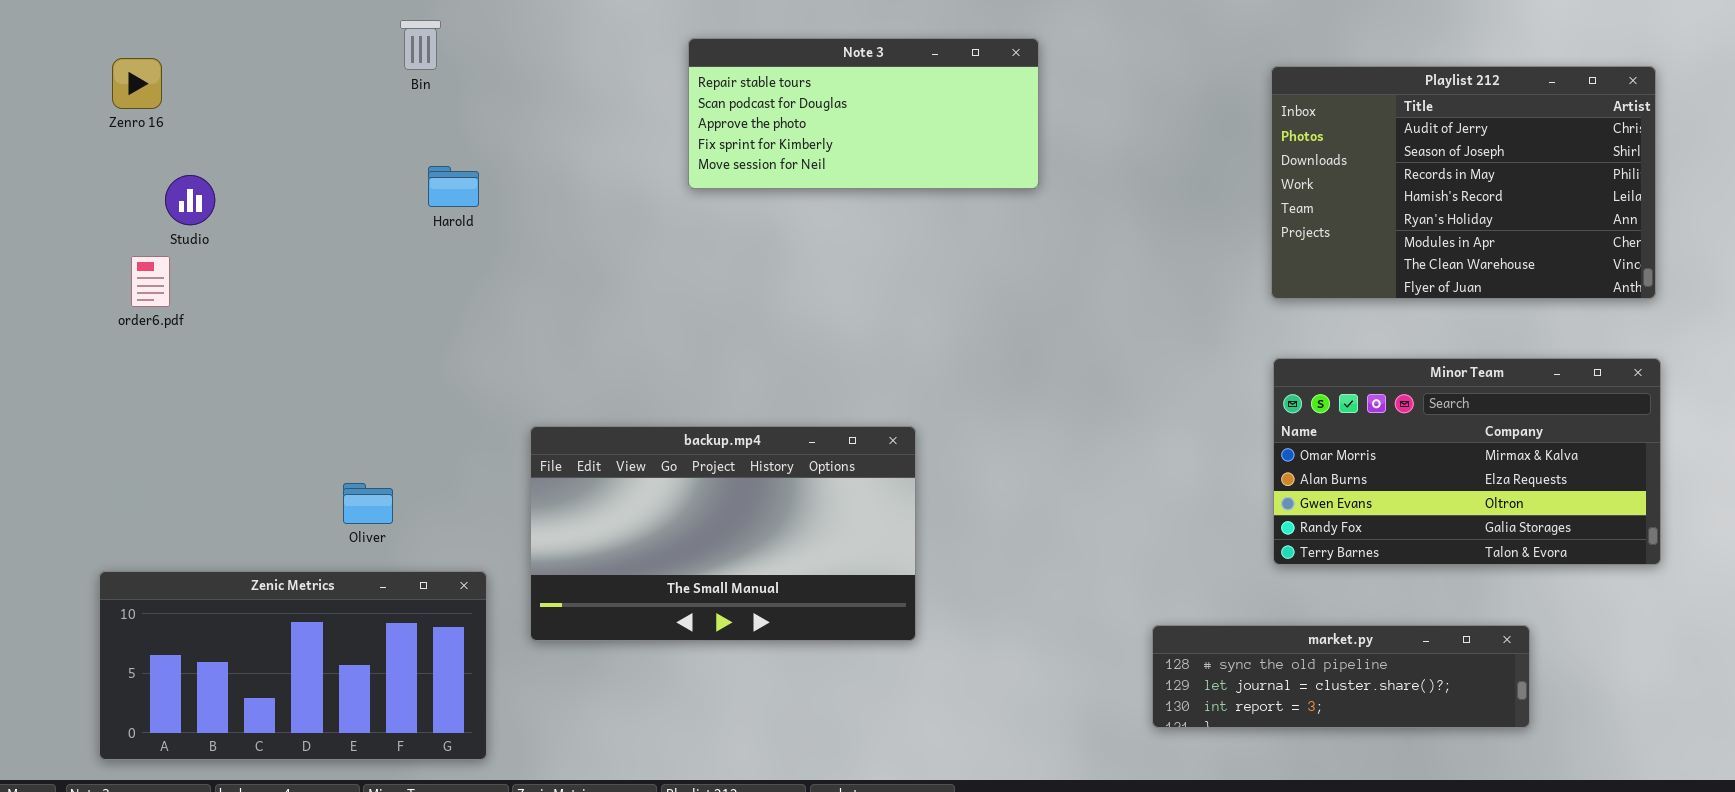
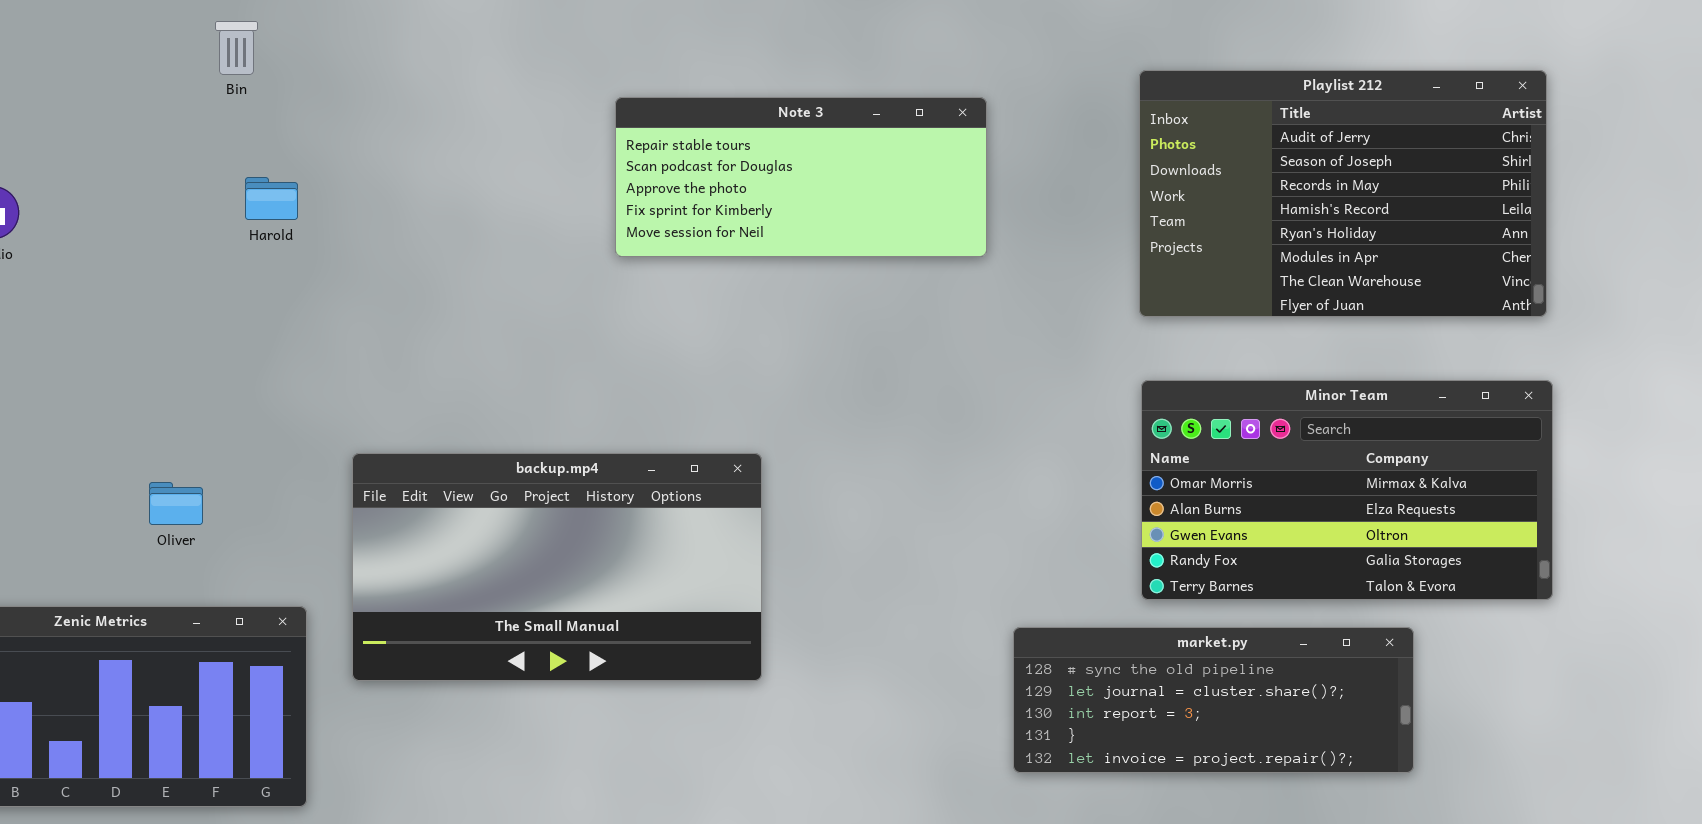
Note 3: [688,38,1039,189] -> [615,97,987,257], moved
Oliver: [343,483,393,524] -> [149,482,203,525], moved
market.py: [1152,625,1530,728] -> [1013,627,1414,773], resized

